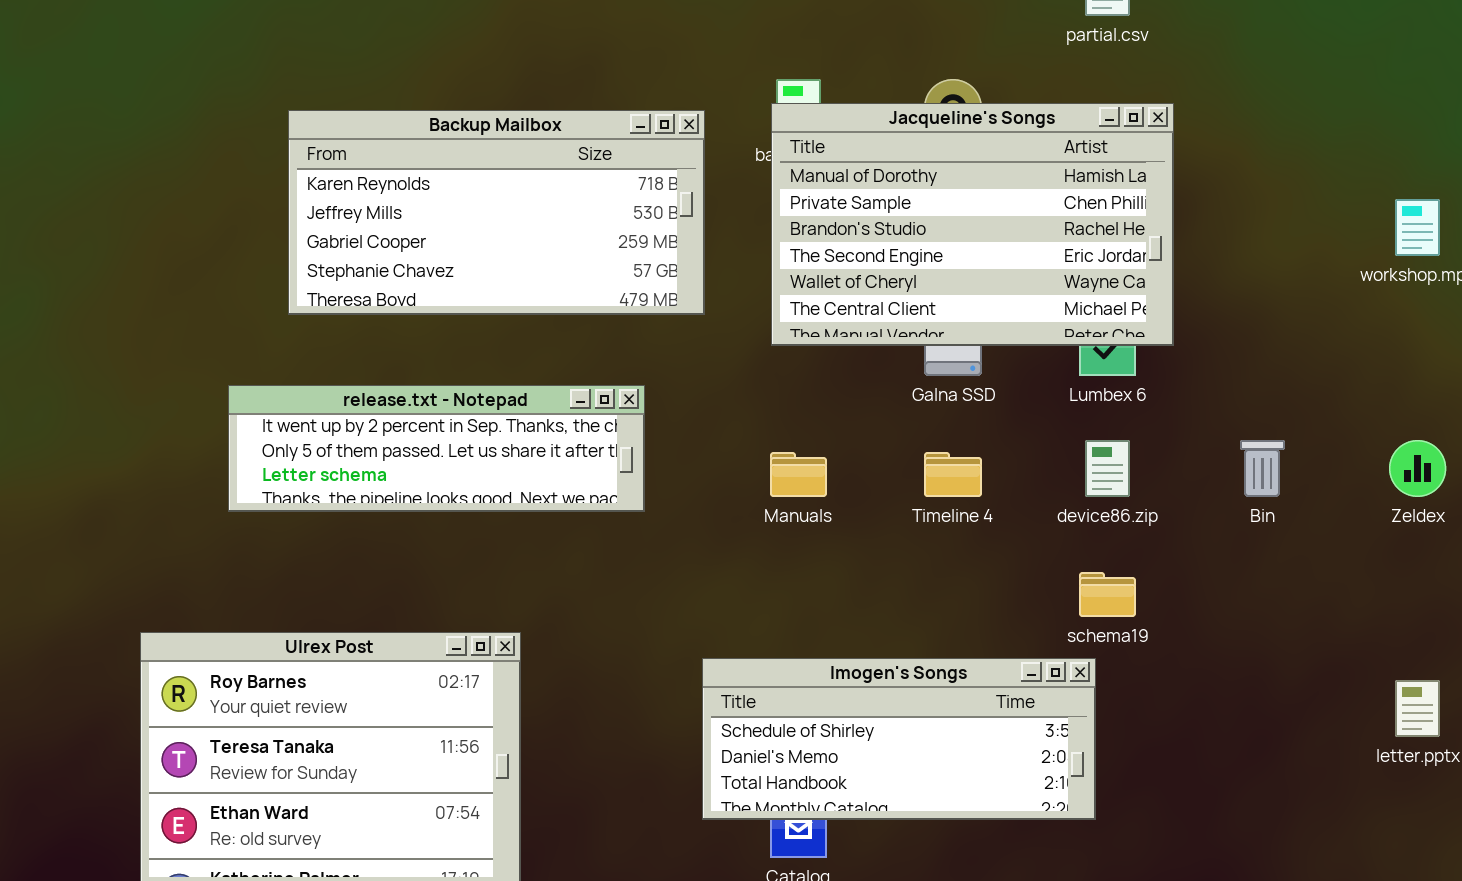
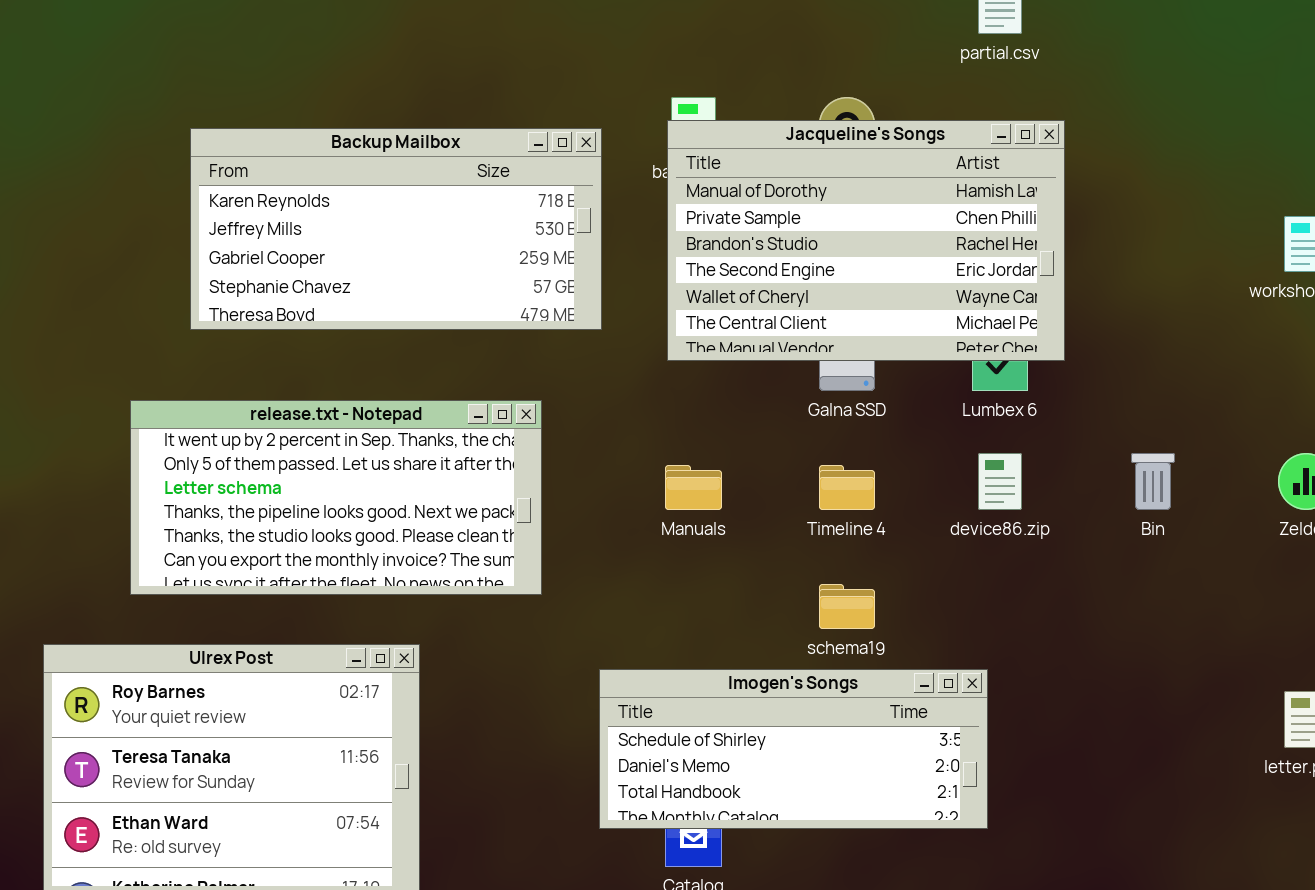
release.txt - Notepad: [228,385,645,512] -> [130,400,542,595], resized
schema19: [1079,572,1136,617] -> [819,584,875,629], moved

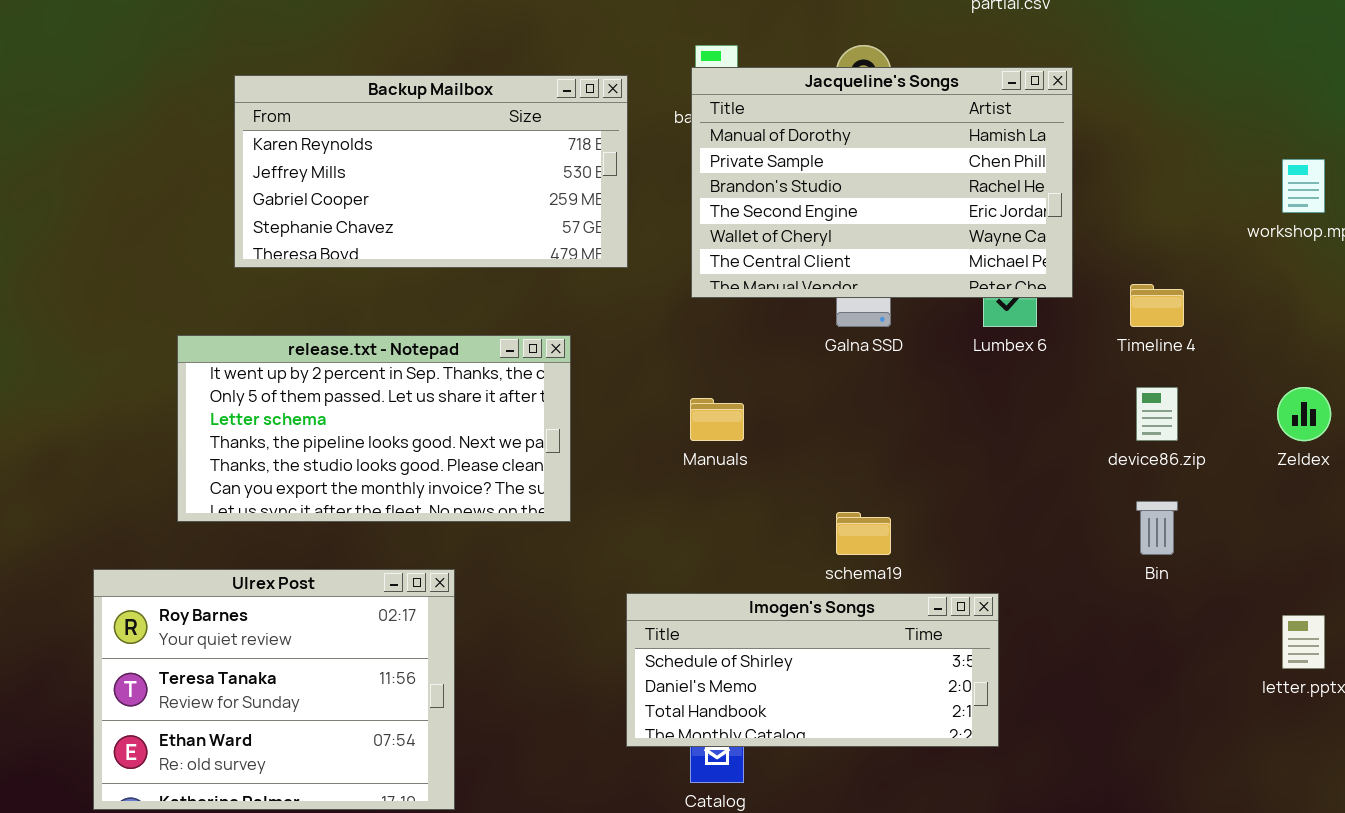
device86.zip: [978,453,1022,510] -> [1136,387,1178,441], moved
Bin: [1131,453,1175,510] -> [1136,501,1178,555], moved
Timeline 4: [819,465,875,510] -> [1130,284,1184,327], moved

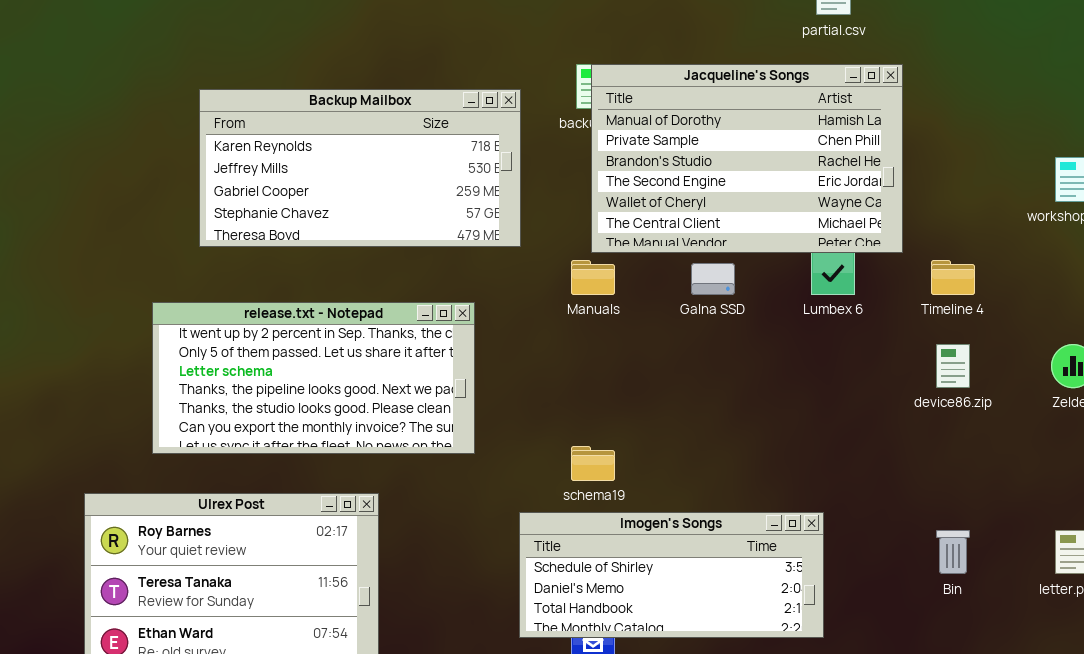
Jacqueline's Songs: [691,67,1073,298] -> [591,64,903,253], moved
Manuals: [690,398,744,441] -> [571,260,615,295], moved
Bin: [1136,501,1178,555] -> [936,530,970,574], moved
schema19: [836,512,891,555] -> [571,446,615,481], moved

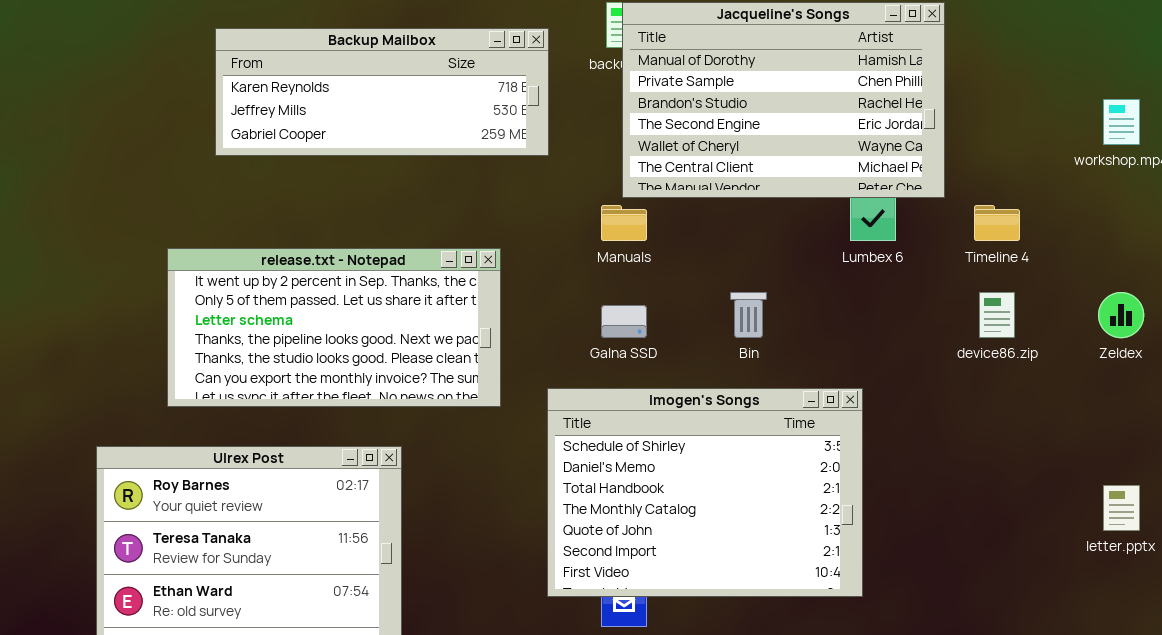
Backup Mailbox: [199,89,521,247] -> [215,28,549,156], resized
Galna SSD: [691,263,735,295] -> [601,305,647,338], moved
Imogen's Songs: [519,512,824,638] -> [547,388,863,597], resized
Bin: [936,530,970,574] -> [730,292,767,338], moved

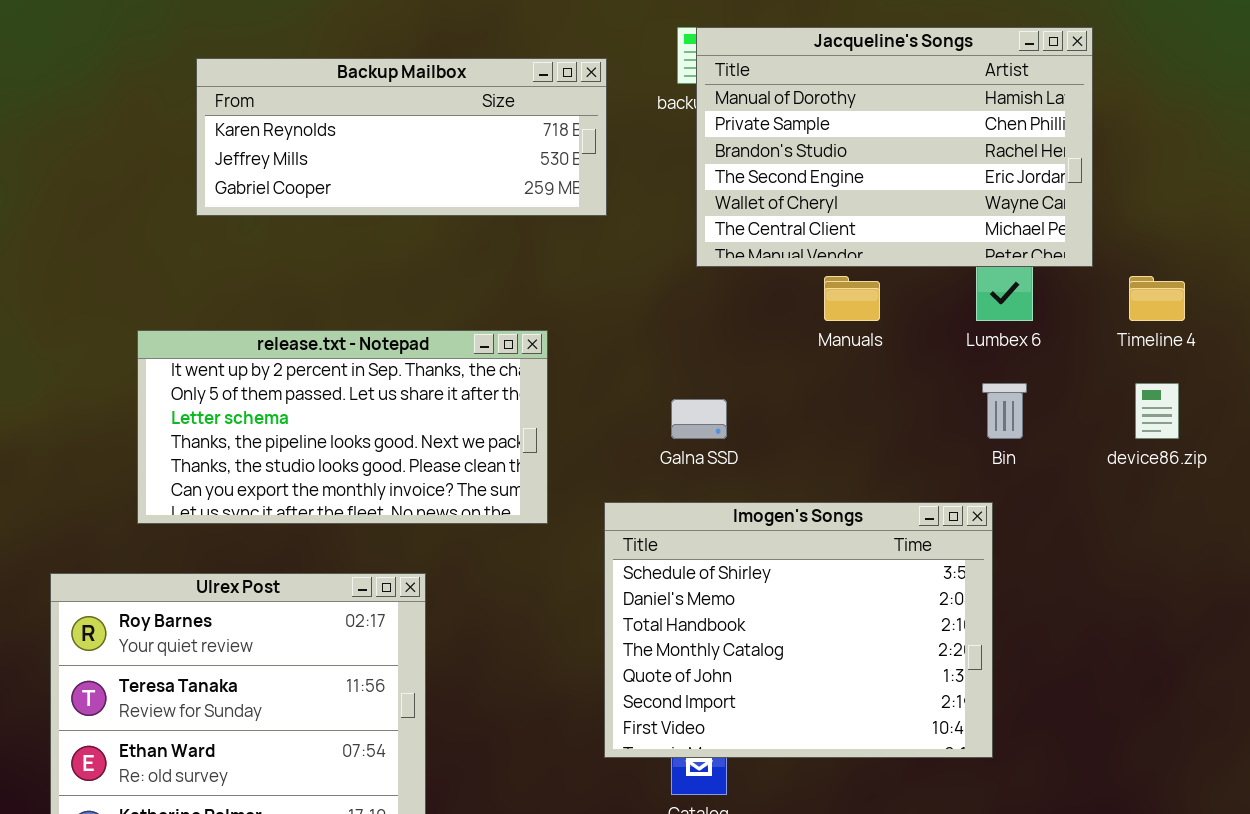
Manuals: [601,205,647,241] -> [824,276,880,321], moved
Bin: [730,292,767,338] -> [982,383,1027,439], moved

